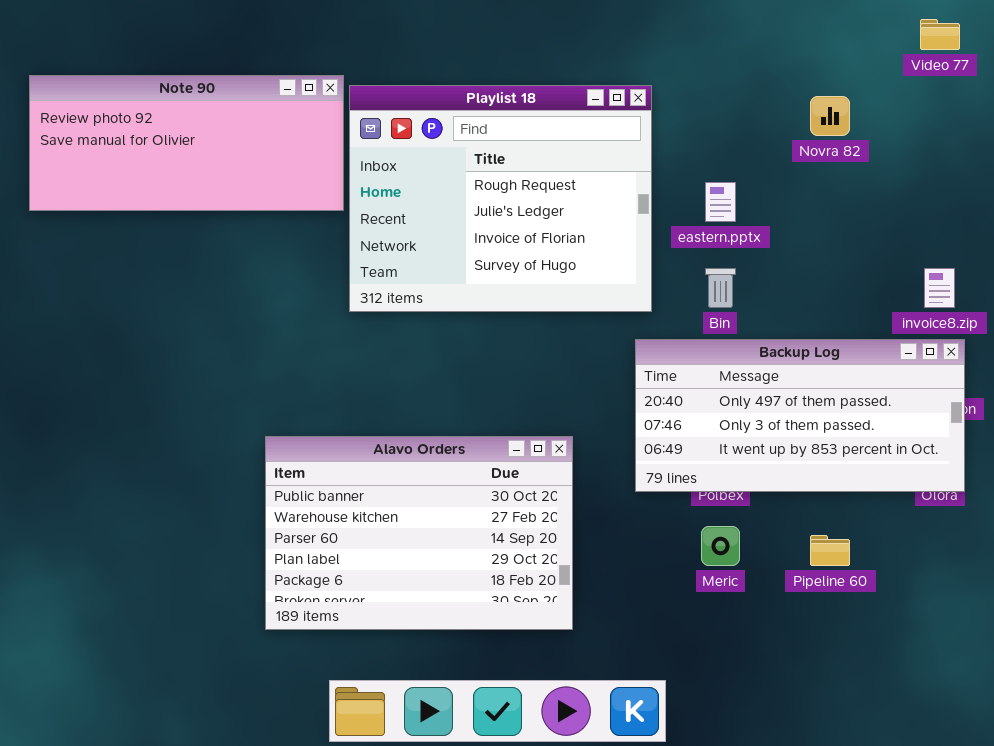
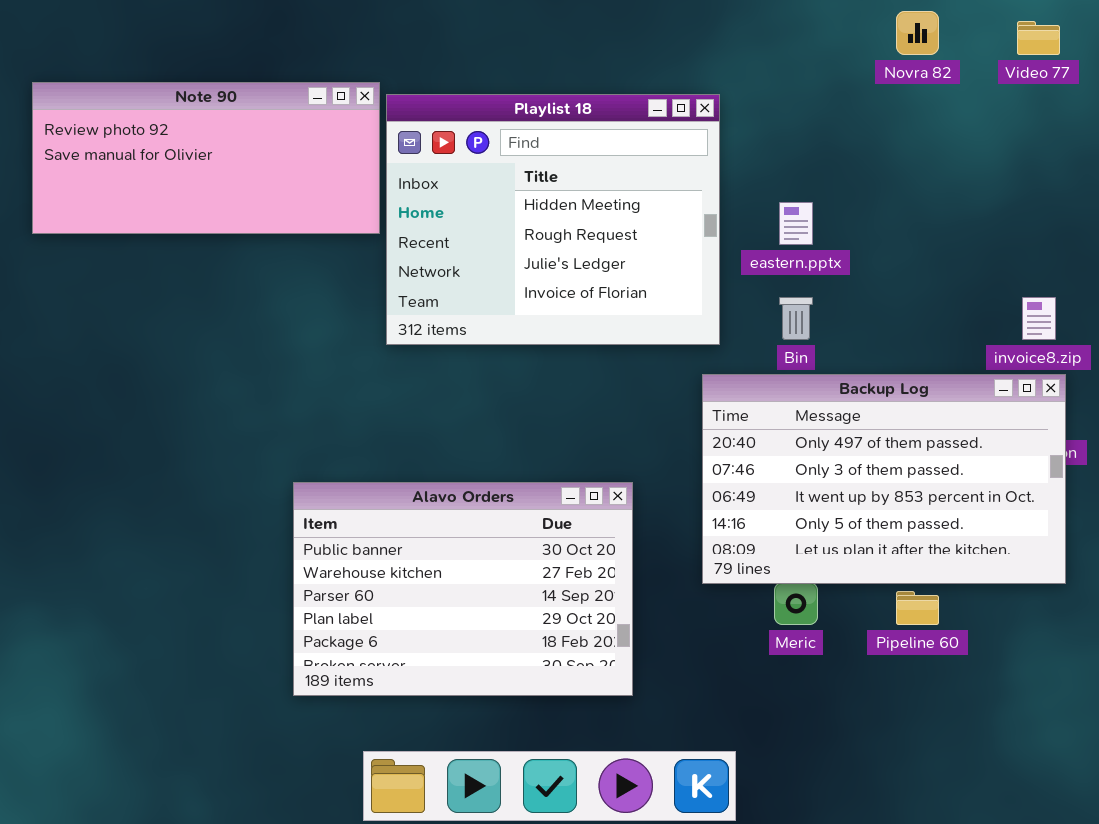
Playlist 18: [349,85,652,312] -> [386,94,720,345], scrolled up 1 row
Novra 82: [810,96,850,136] -> [896,11,939,55], moved
Backup Log: [635,339,965,492] -> [702,374,1066,584], resized

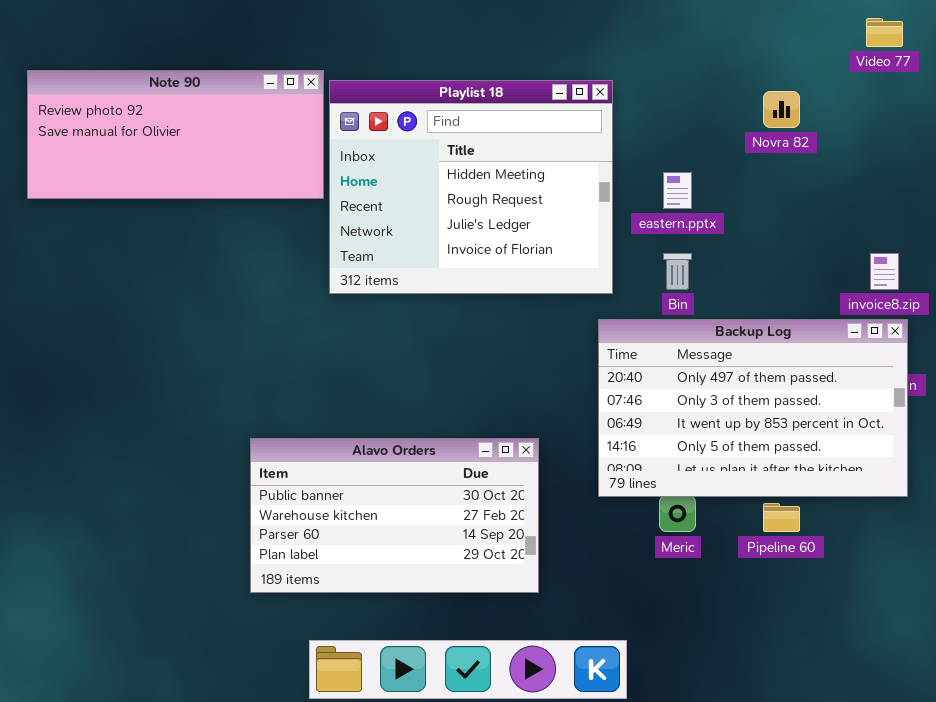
Novra 82: [896,11,939,55] -> [763,91,800,128], moved
Alavo Orders: [293,482,633,696] -> [250,438,539,593], resized

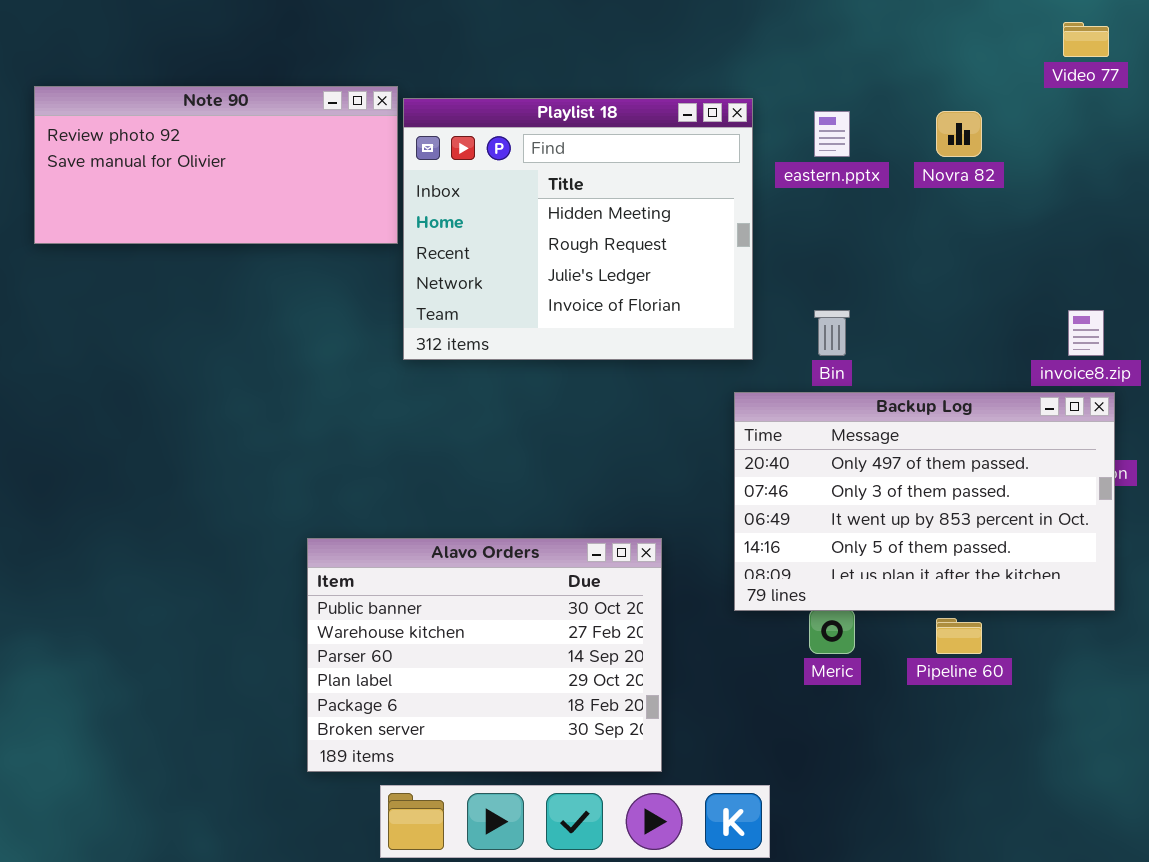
eastern.pptx: [663,172,692,209] -> [814,111,850,157], moved
Alavo Orders: [250,438,539,593] -> [307,538,662,772], resized

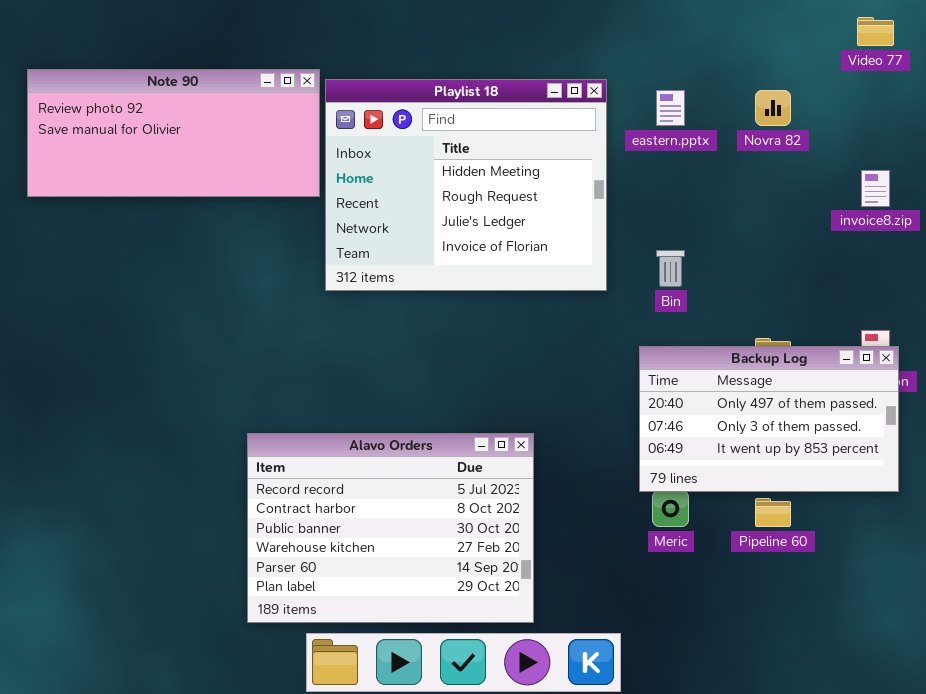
invoice8.zip: [1068,310,1104,356] -> [861,170,890,207], moved
Backup Log: [734,392,1115,611] -> [639,346,899,492], resized
Alavo Orders: [307,538,662,772] -> [247,433,534,623], scrolled up 2 rows

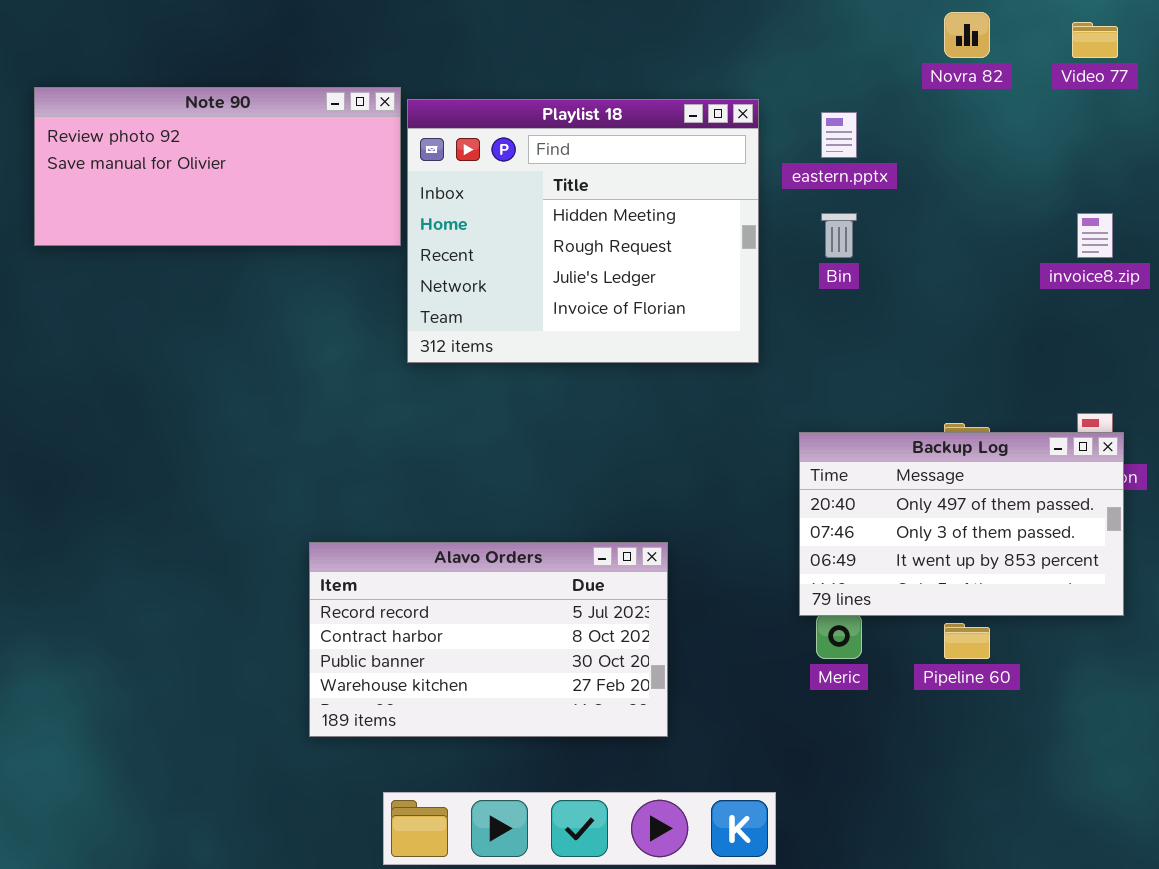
Novra 82: [755,90,791,126] -> [944,12,990,58], moved
Bin: [656,250,685,287] -> [821,213,857,258], moved
Alavo Orders: [247,433,534,623] -> [309,542,668,737], resized

